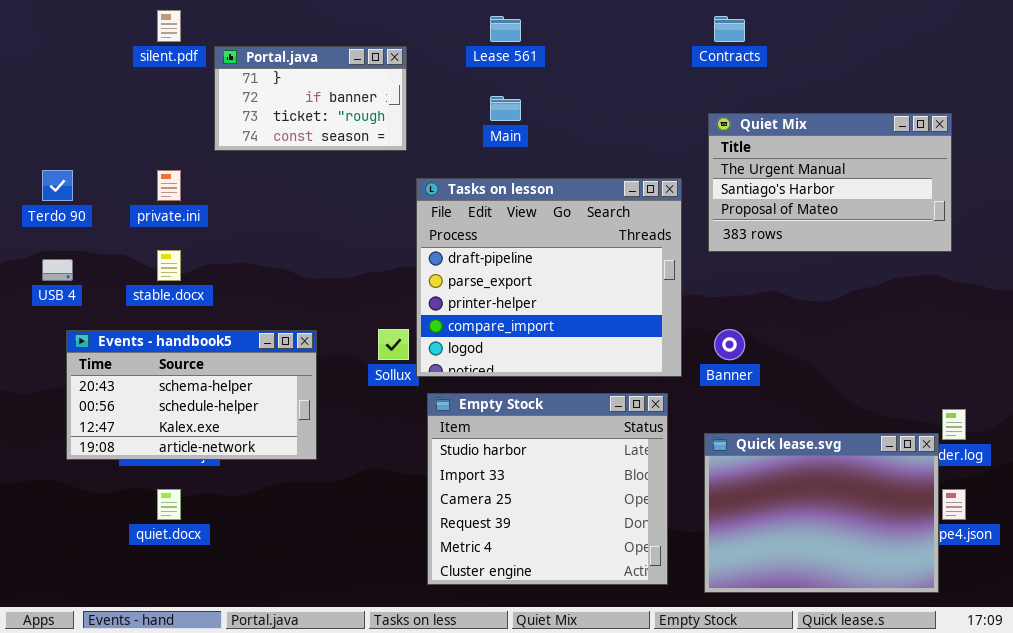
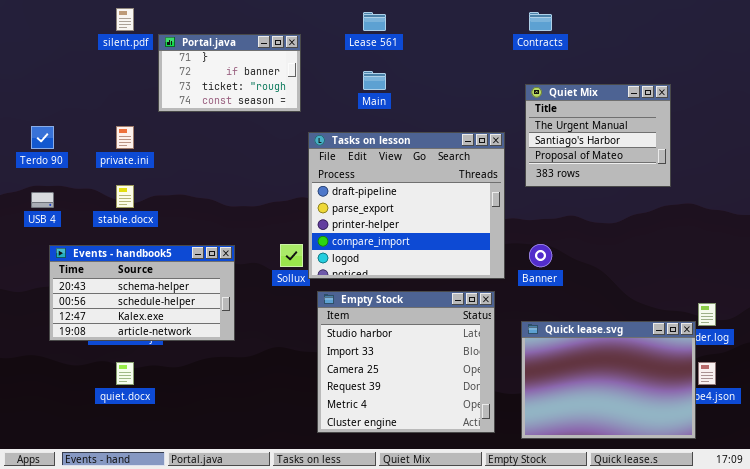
Quiet Mix: [708,113,952,252] -> [525,84,671,187], resized

